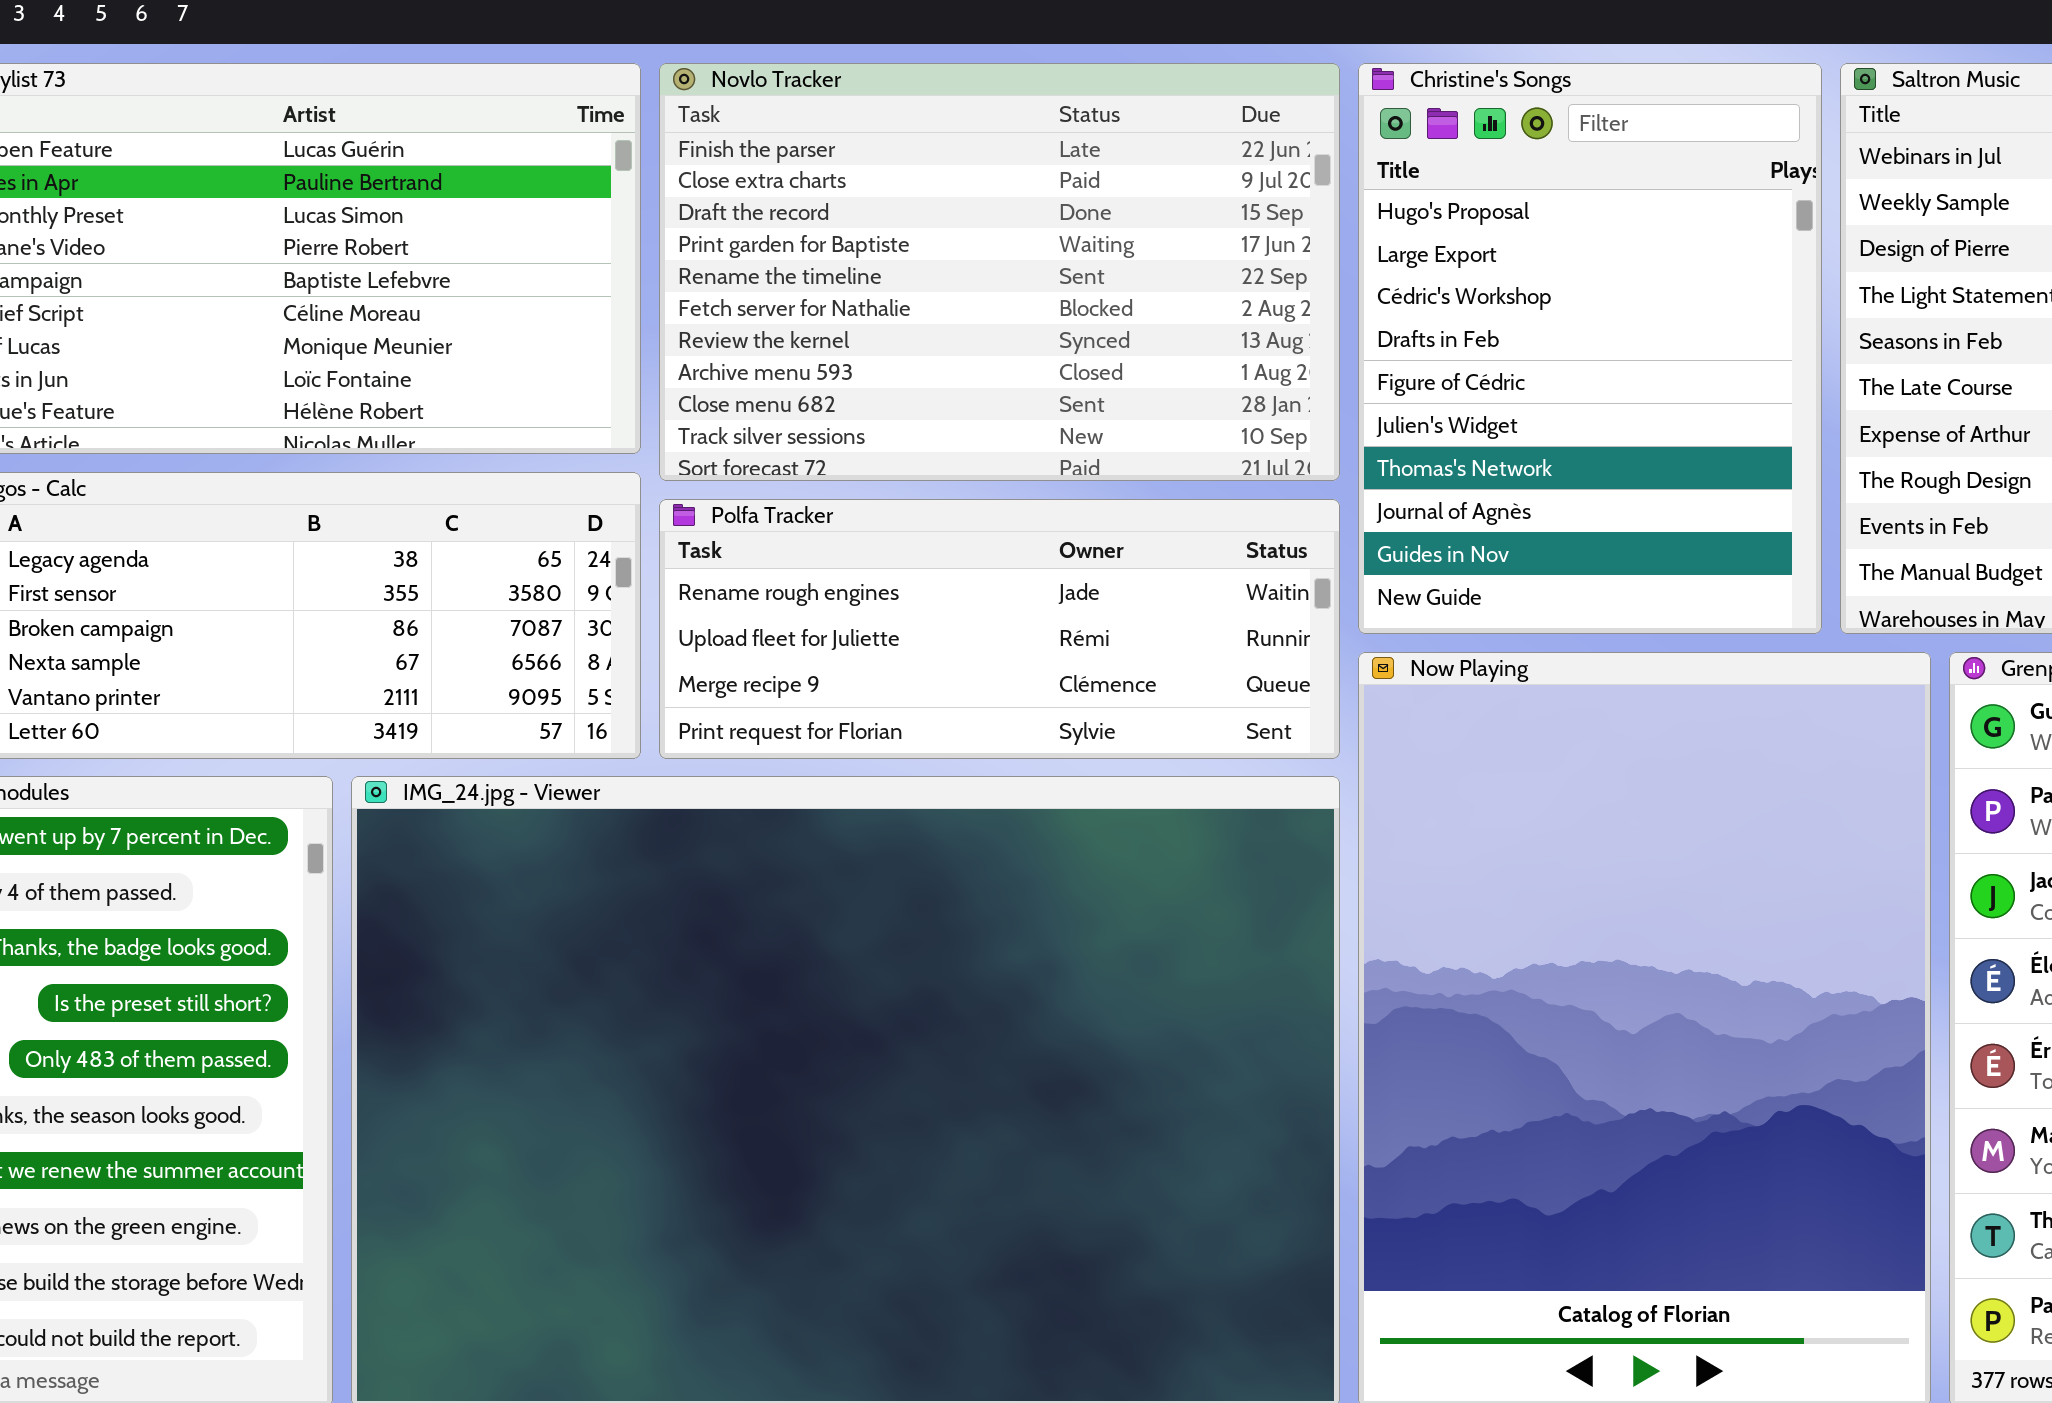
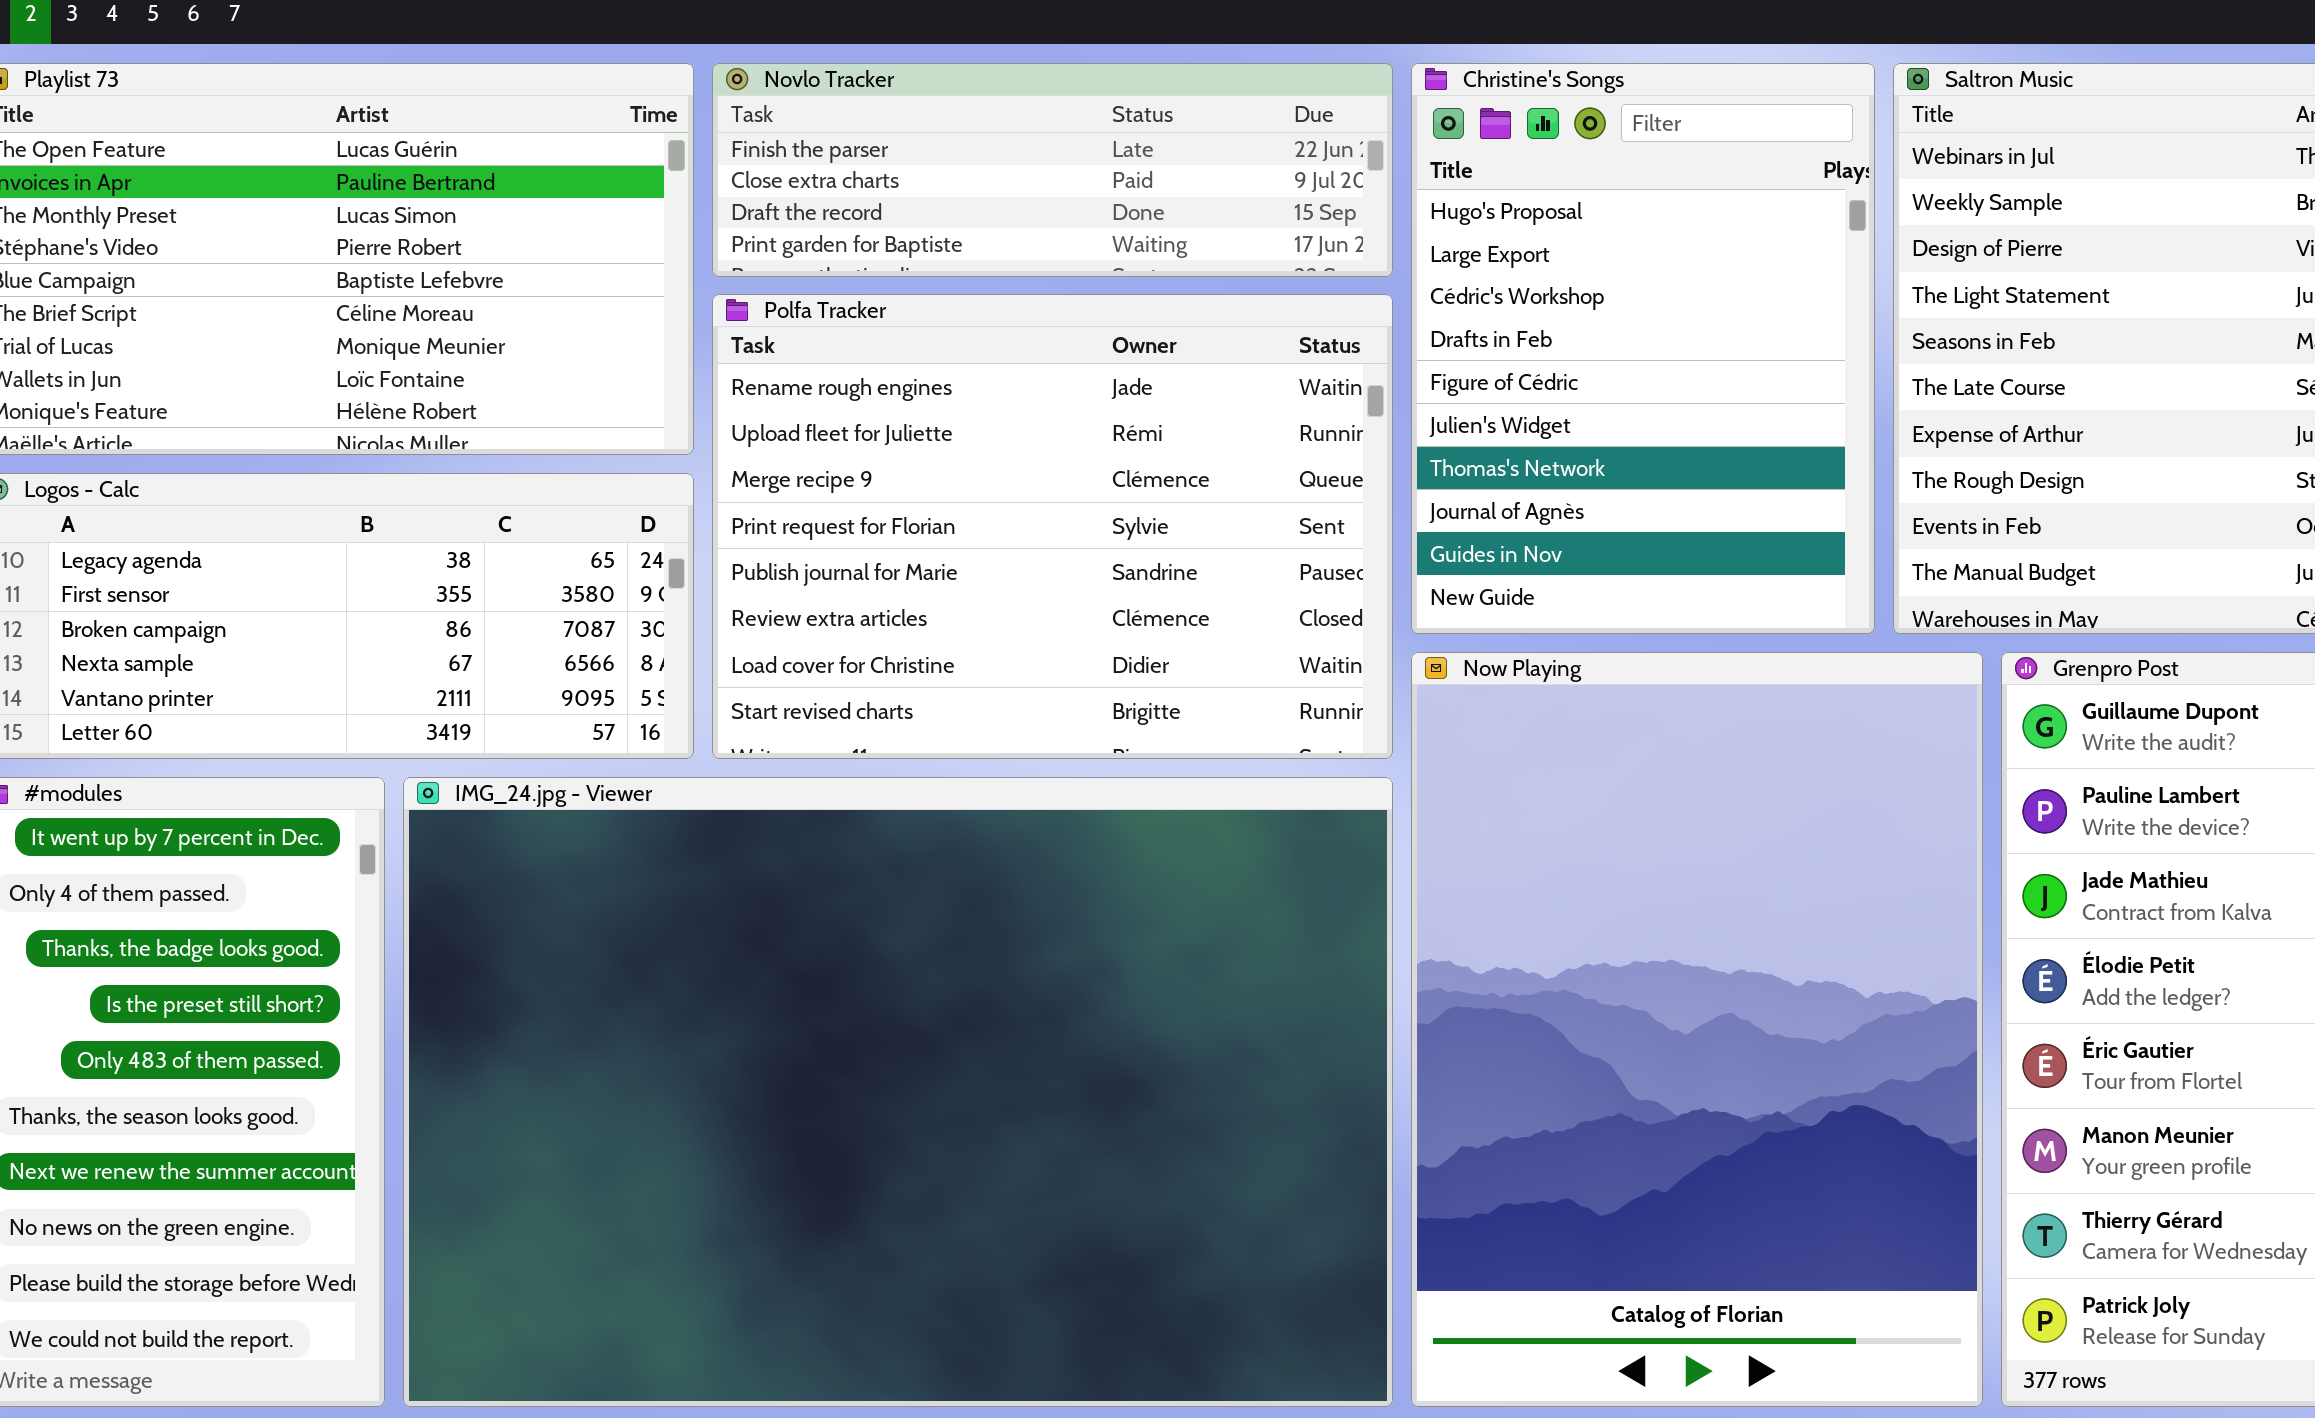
Novlo Tracker: [659,63,1340,481] -> [712,63,1393,277], resized
Polfa Tracker: [659,499,1340,759] -> [712,294,1393,759], resized

